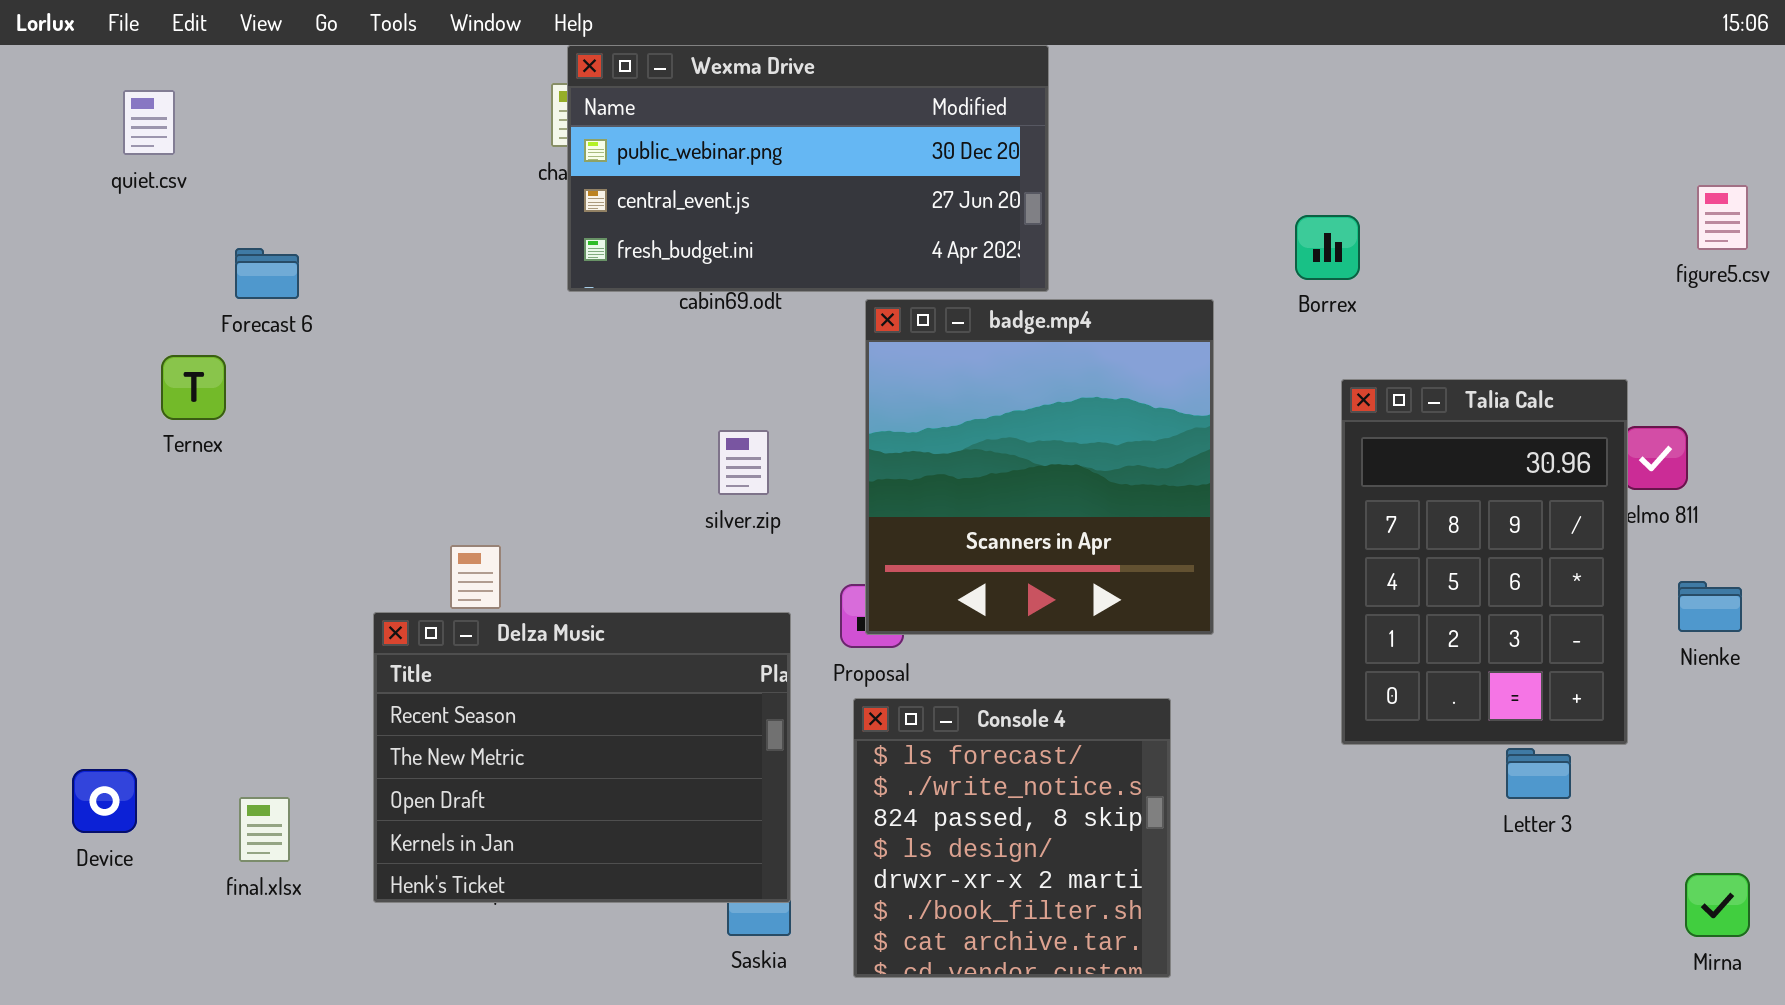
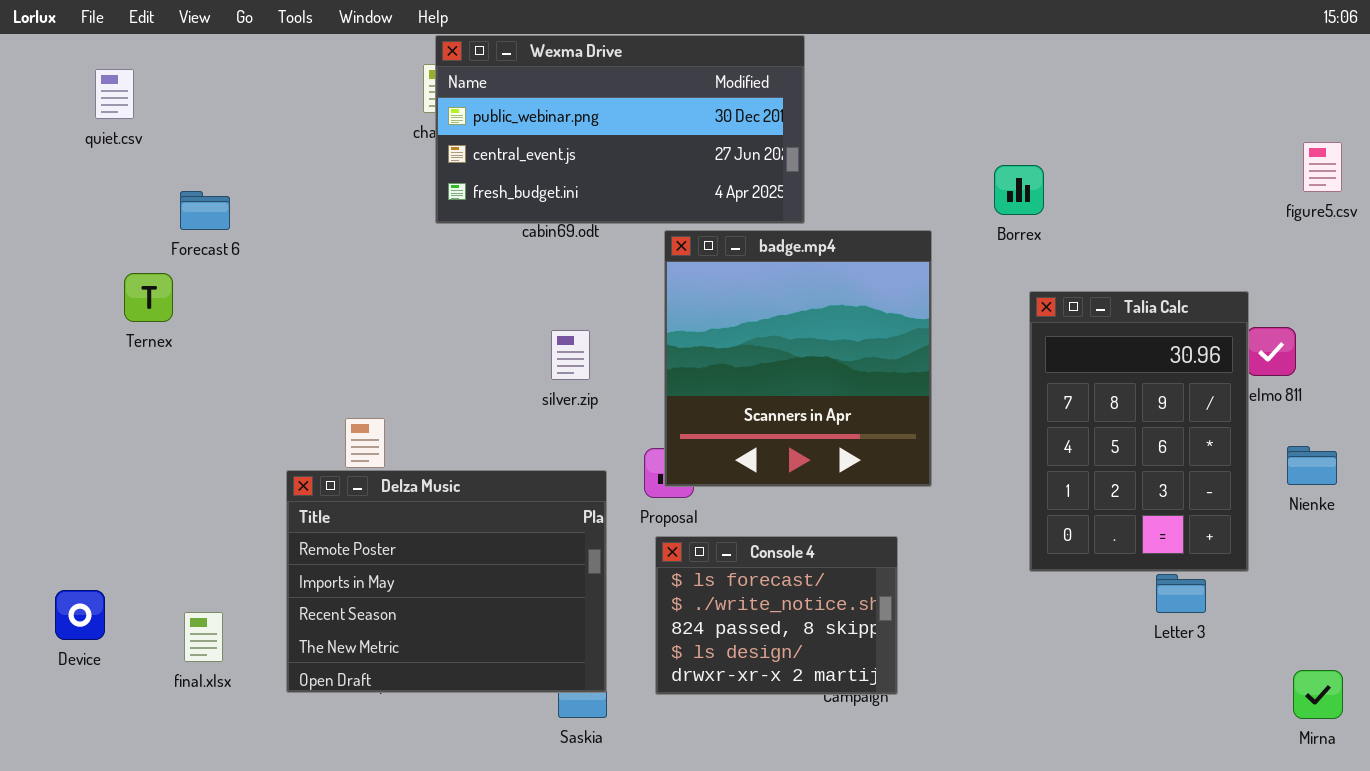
Delza Music: [373,612,791,903] -> [286,470,607,693], scrolled up 2 rows
Console 4: [853,698,1171,978] -> [655,536,898,695], resized

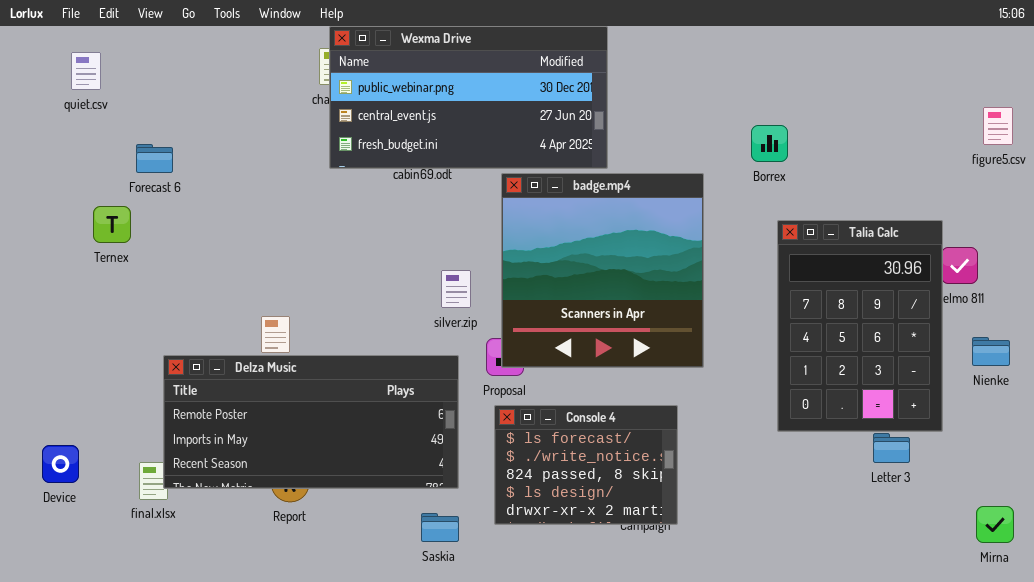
silver.zip: [551,330,590,380] -> [441,270,471,308], moved
Delza Music: [286,470,607,693] -> [163,355,459,489], resized

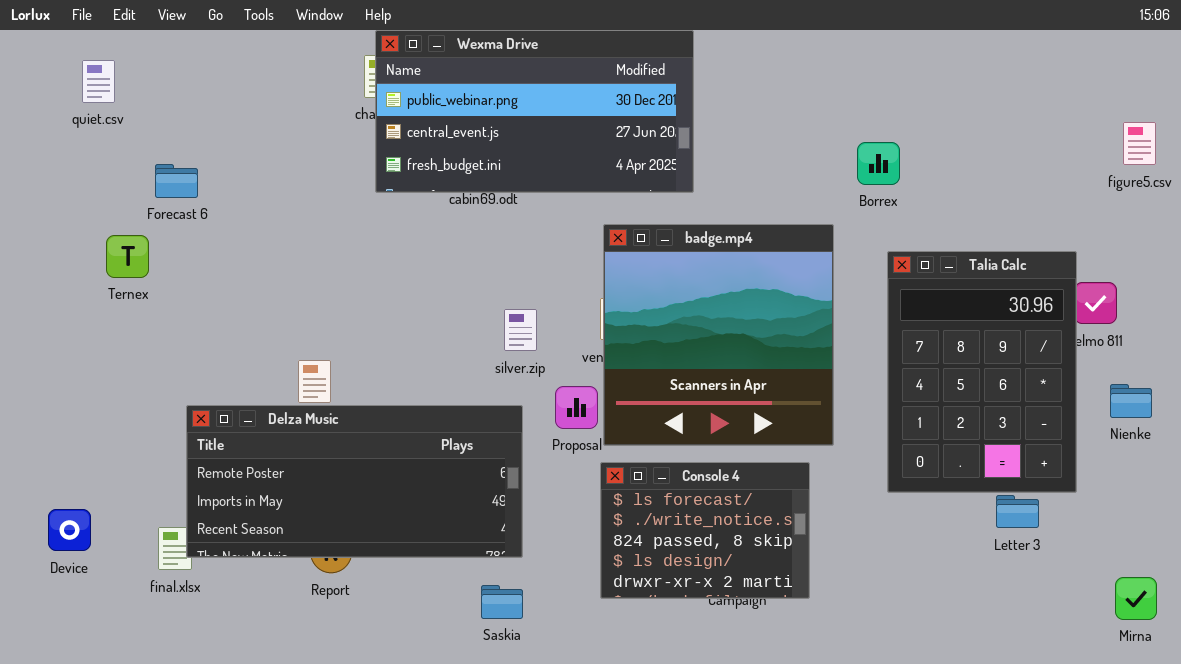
badge.mp4: [501,173,704,368] -> [603,224,834,446], moved
Console 4: [494,405,678,525] -> [600,462,810,599], moved

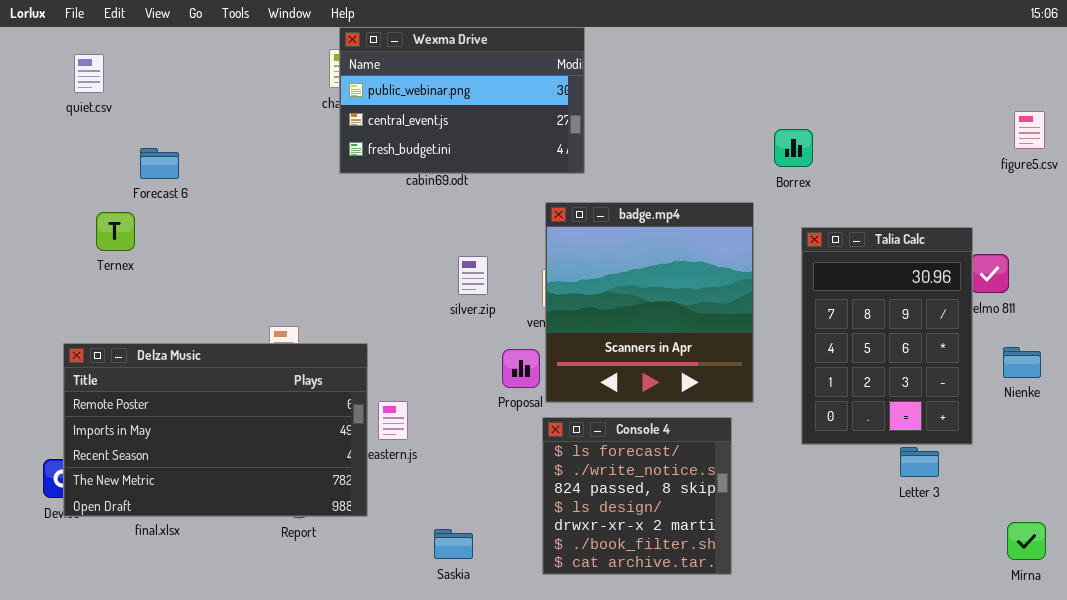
Wexma Drive: [375,30,694,193] -> [339,27,585,174], resized
silver.zip: [504,309,537,351] -> [458,256,488,295], moved
Delza Music: [186,405,523,558] -> [63,343,368,517], moved, resized
Console 4: [600,462,810,599] -> [542,417,732,575], resized

